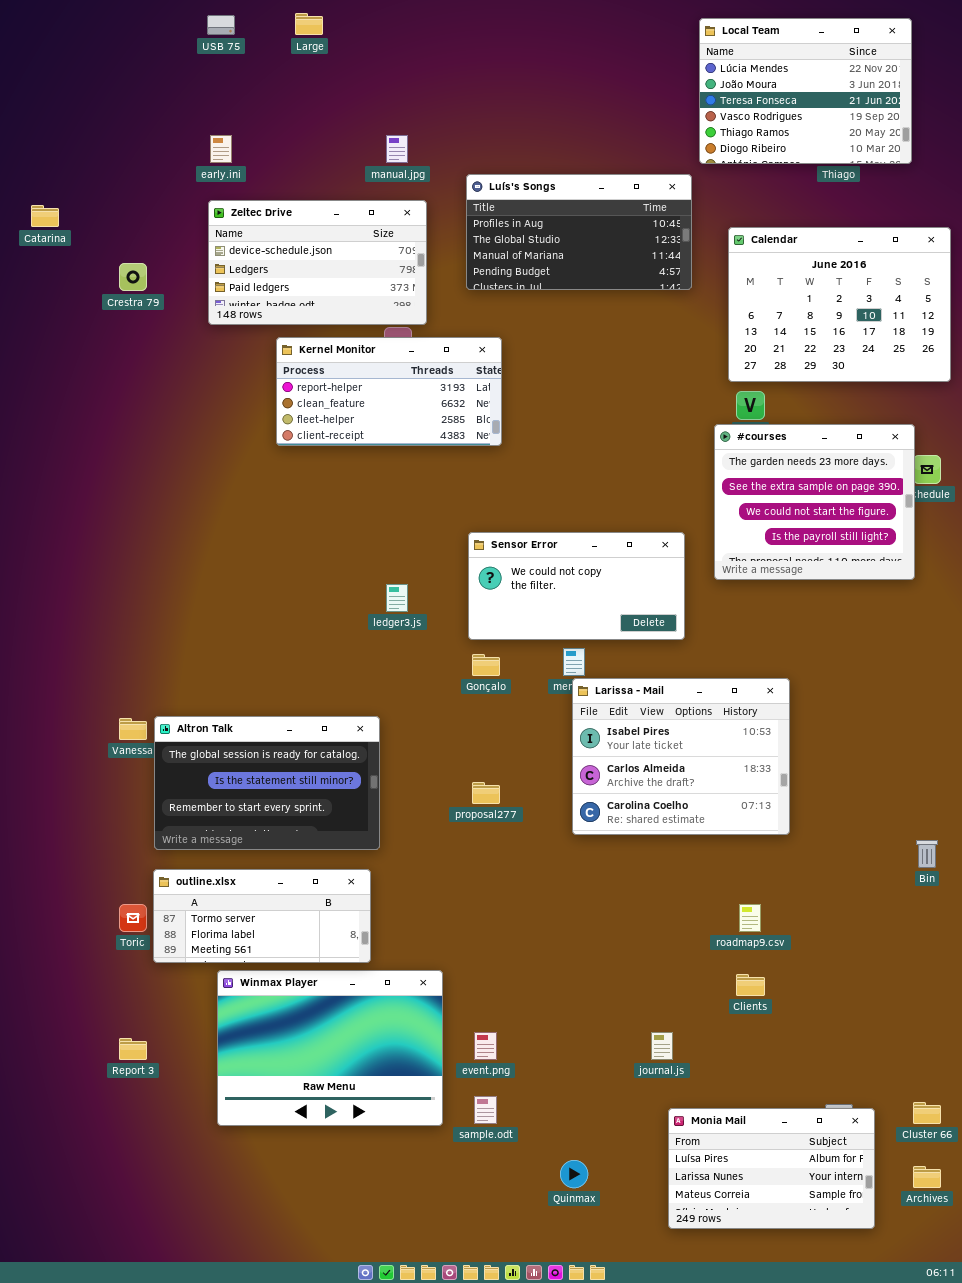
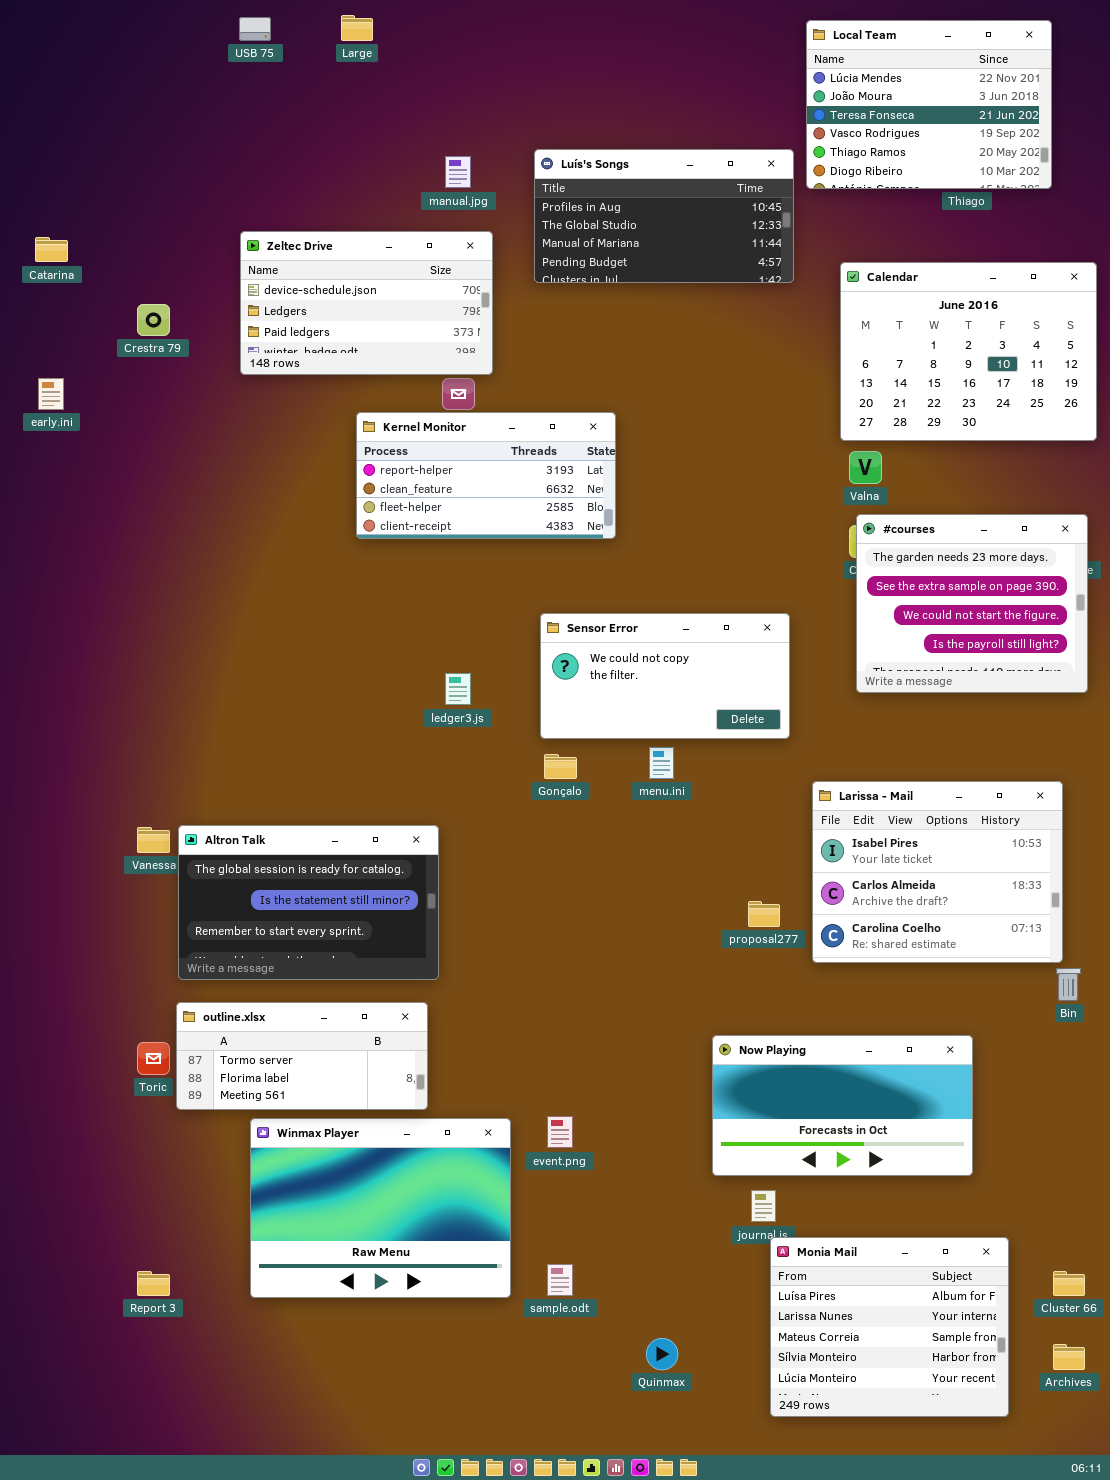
early.ini: [210,135,232,163] -> [38,378,64,410], moved
Luís's Songs: [466,174,692,290] -> [534,149,794,283], moved
Kernel Monitor: [276,337,502,446] -> [356,412,616,539], moved
#courses: [714,424,915,580] -> [856,514,1088,693], moved
Larissa - Mail: [572,678,790,835] -> [812,781,1063,963], moved
proposal277: [472,782,500,804] -> [748,901,780,927], moved
Now Playing: none -> [712,1035,973,1176], opened
event.png: [474,1032,497,1060] -> [547,1116,573,1148], moved
Report 3: [119,1038,147,1060] -> [137,1271,170,1296], moved
Monia Mail: [668,1108,875,1229] -> [770,1237,1009,1417], resized

